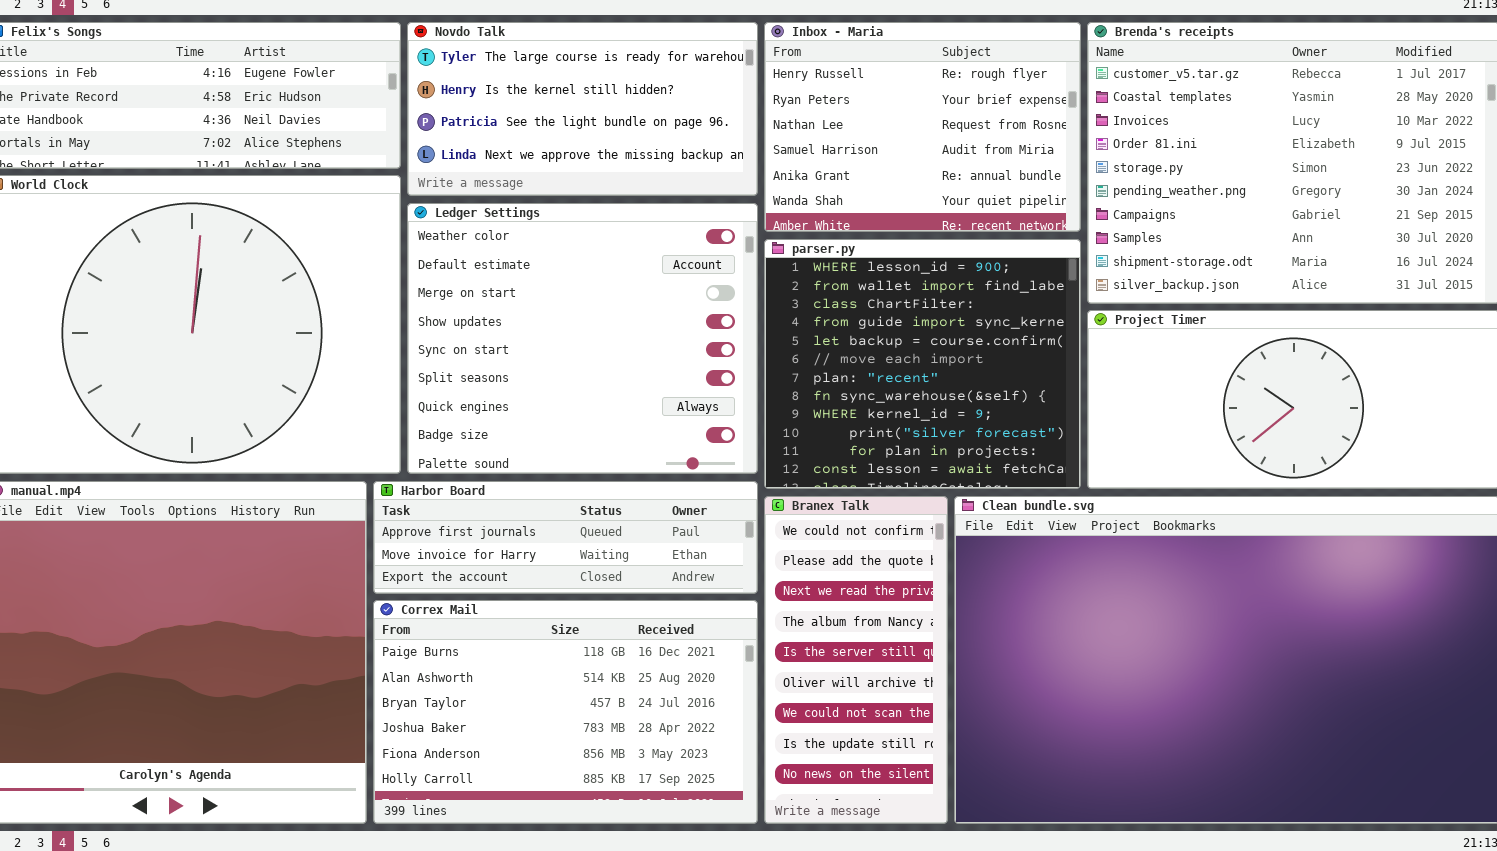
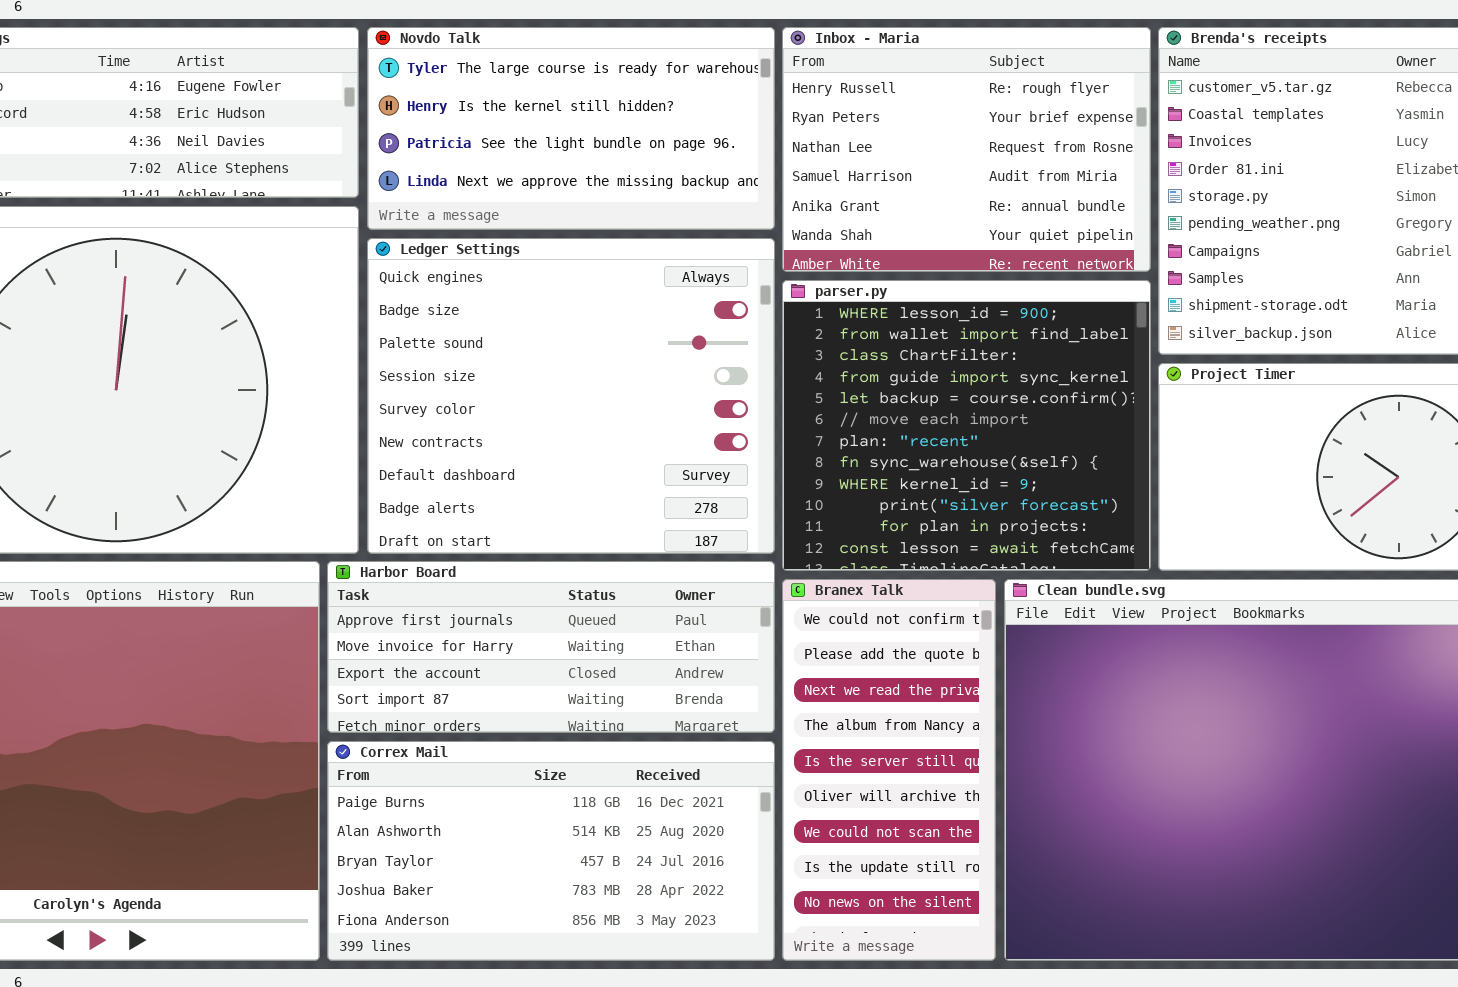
Ledger Settings: [407,203,758,474] -> [367,238,775,554], scrolled down 6 rows
Harbor Board: [373,481,758,594] -> [327,561,775,733], resized
Correx Mail: [373,600,758,824] -> [327,741,775,961], resized

